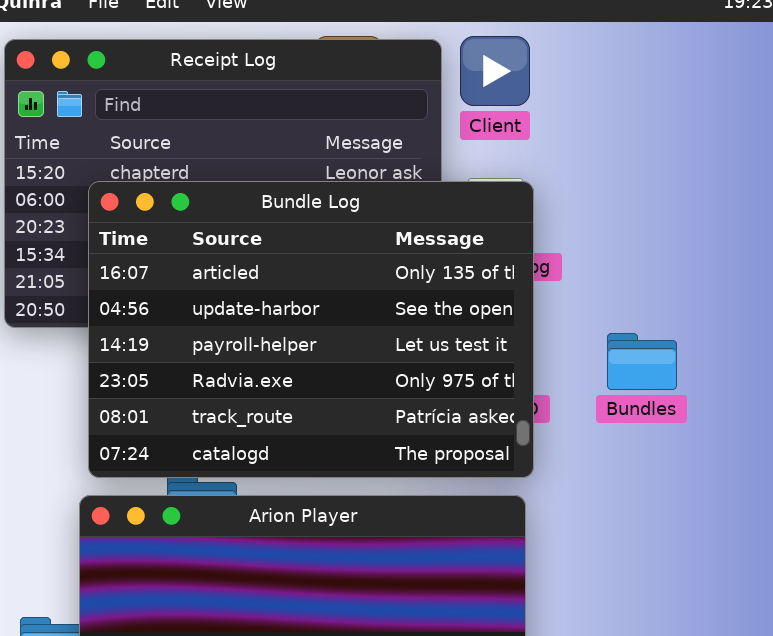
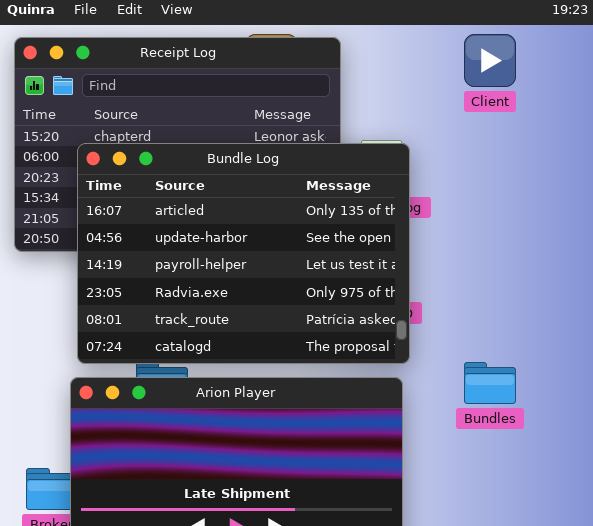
Client: [460,36,530,106] -> [464,34,516,87], moved
Bundles: [607,333,677,390] -> [464,362,516,404], moved

